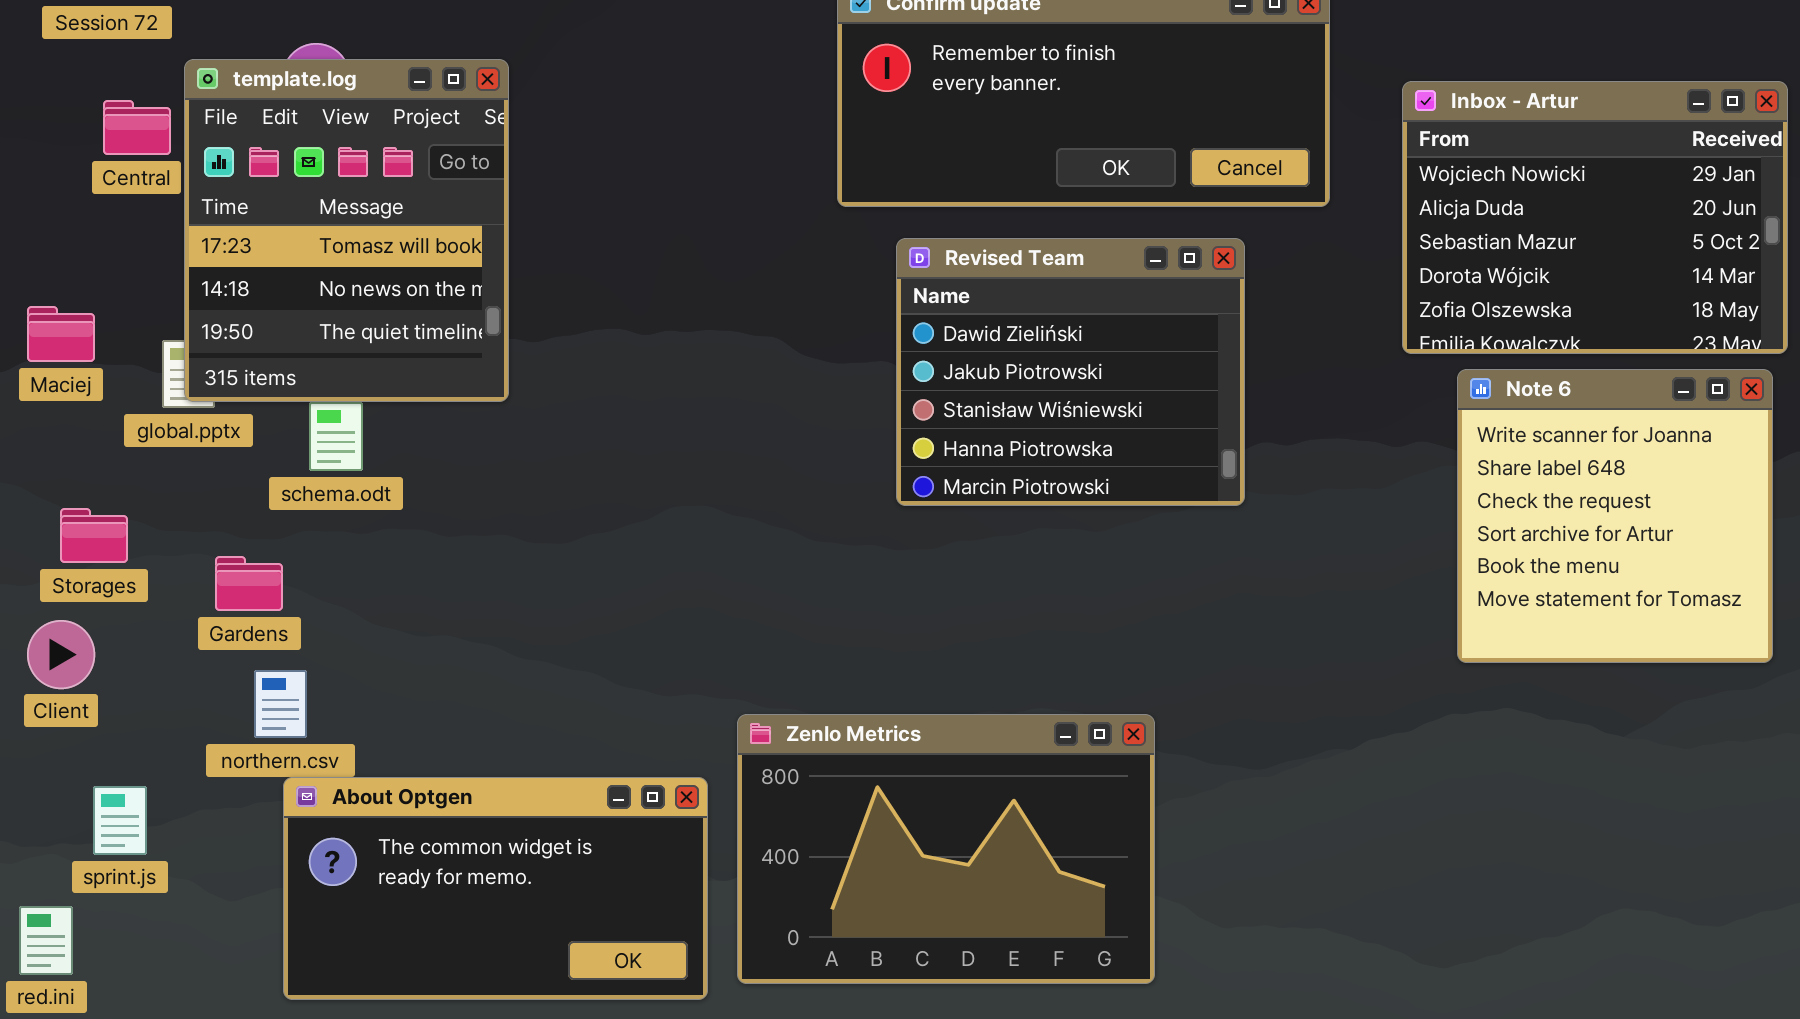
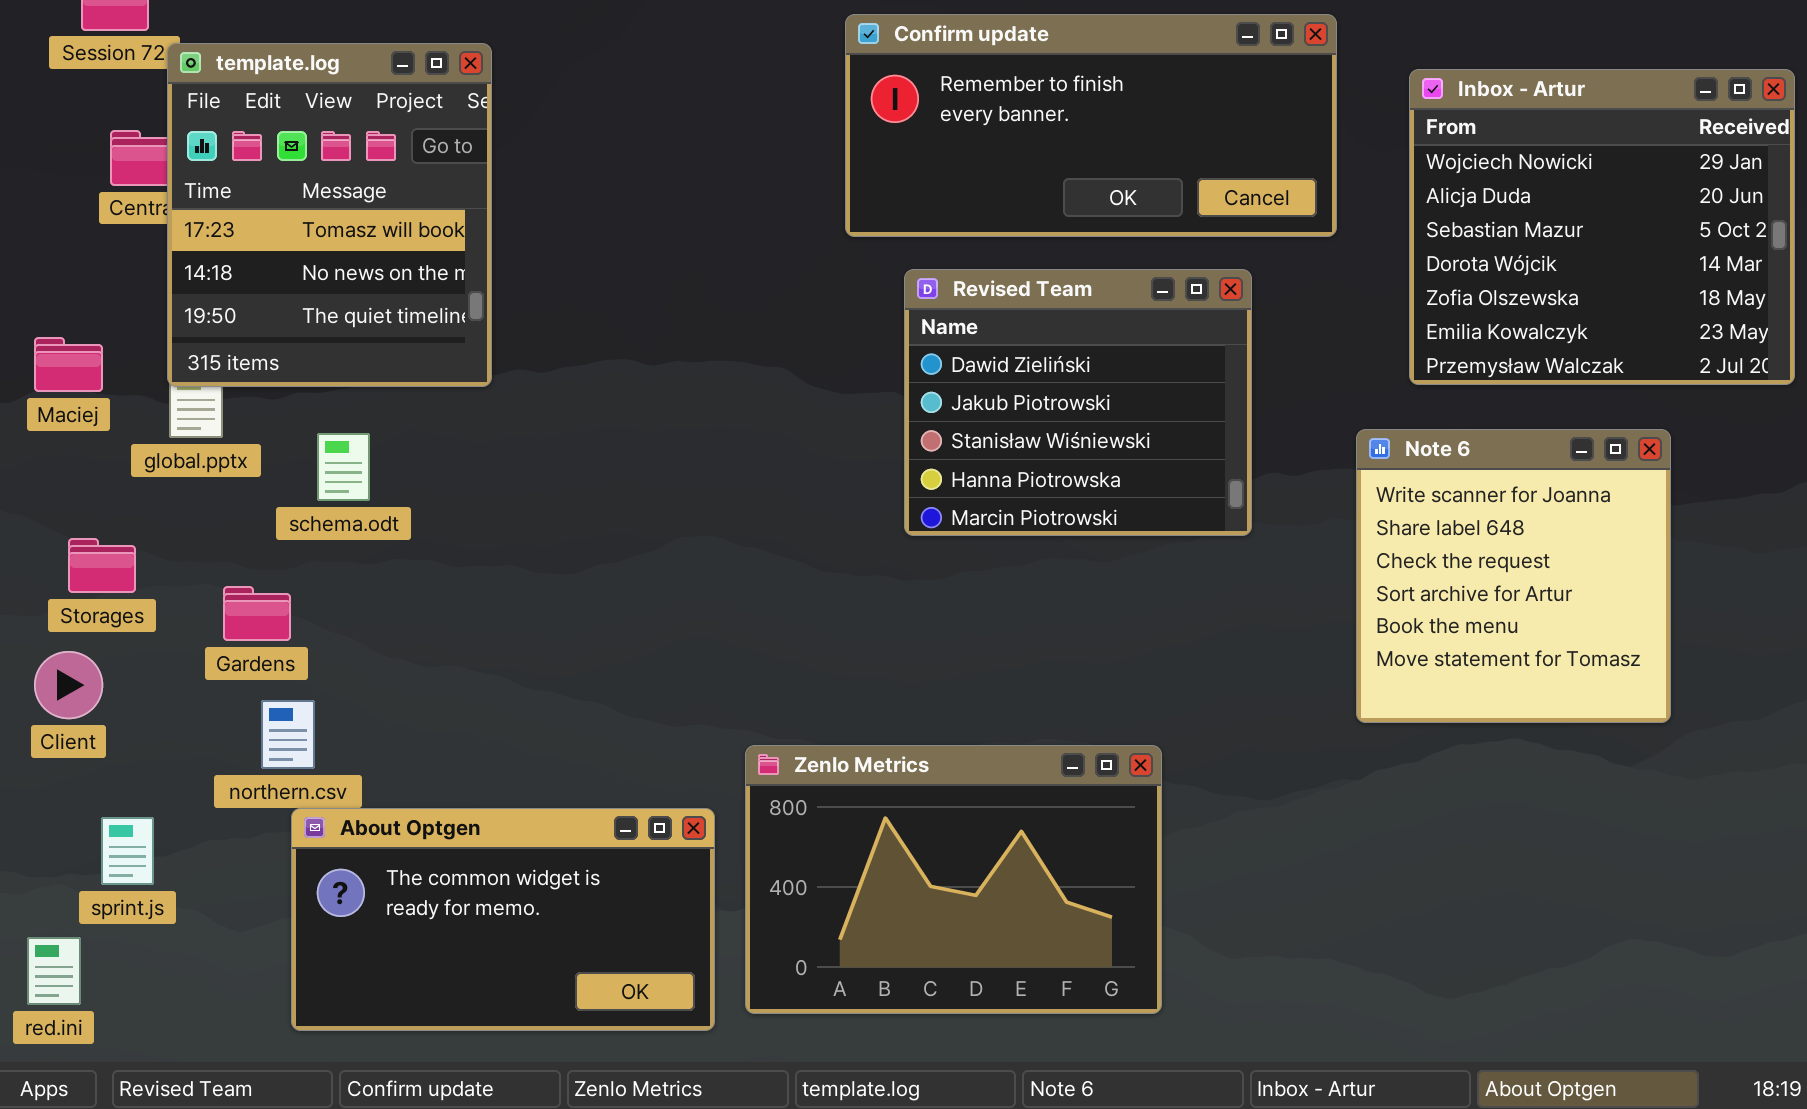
template.log: [184,59,509,402] -> [167,43,492,387], moved
Inbox - Artur: [1402,81,1788,354] -> [1409,69,1795,385], resized
Note 6: [1457,369,1773,663] -> [1356,429,1671,723], moved

